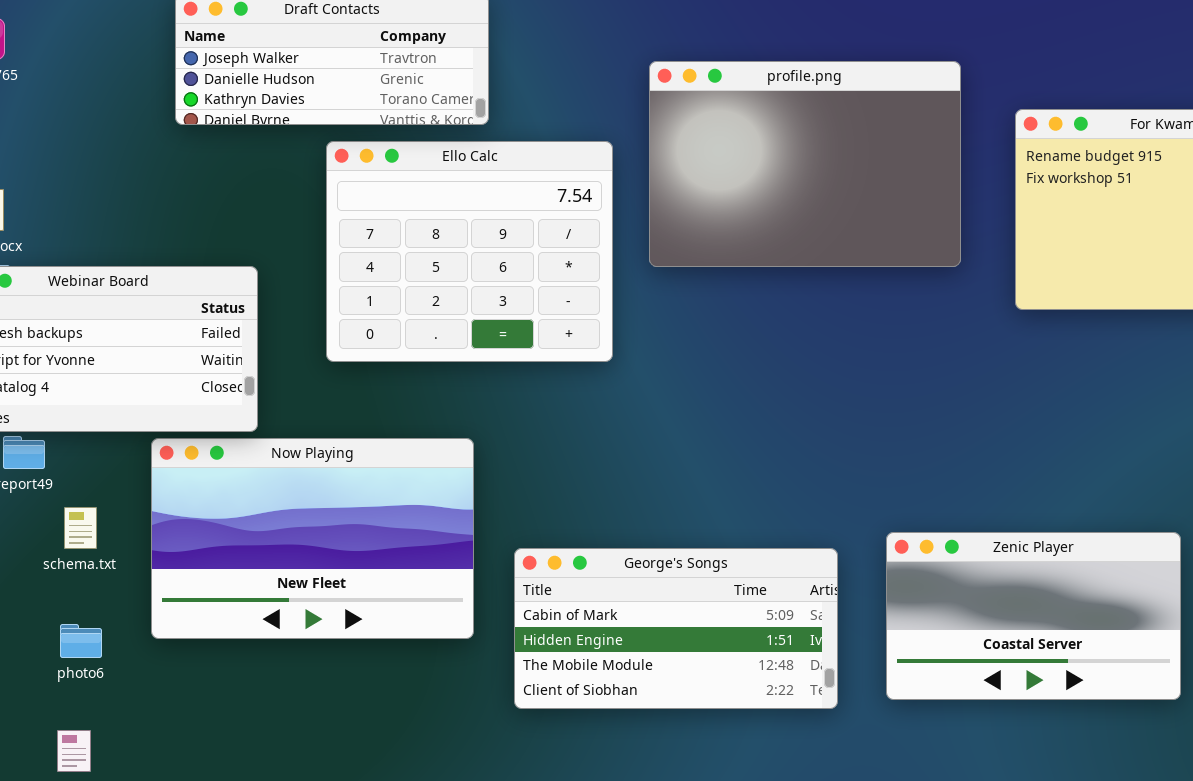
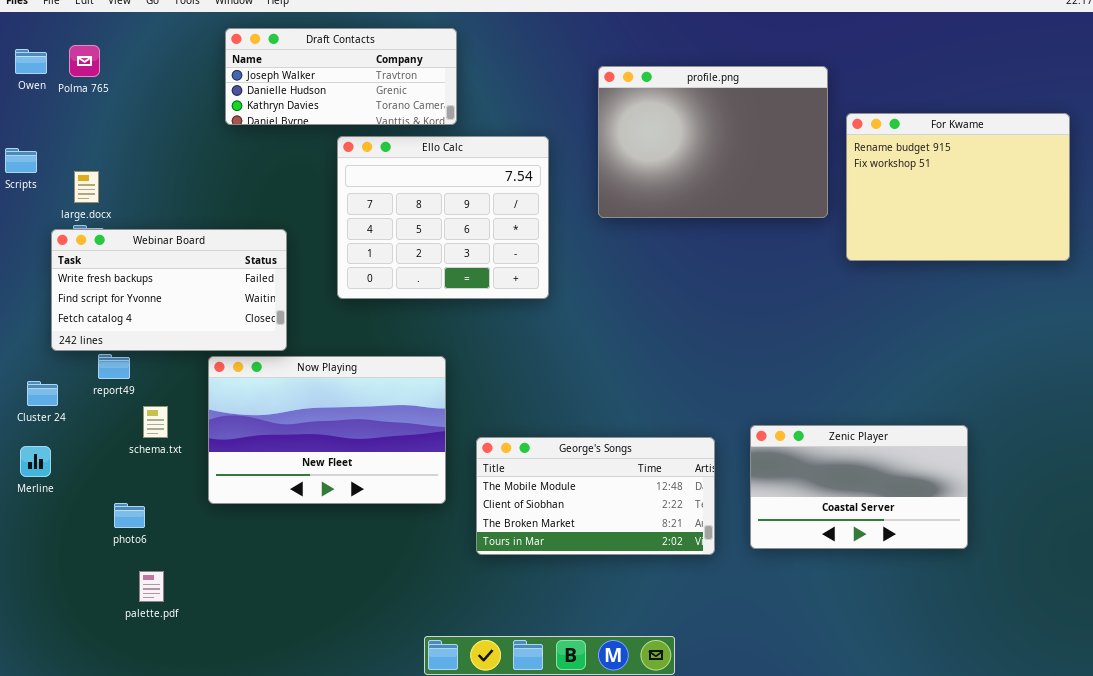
profile.png: [649,61,961,267] -> [598,66,828,218], moved
George's Songs: [514,548,838,709] -> [476,437,715,555], scrolled down 2 rows
photo6: [60,624,102,658] -> [114,503,145,528], moved

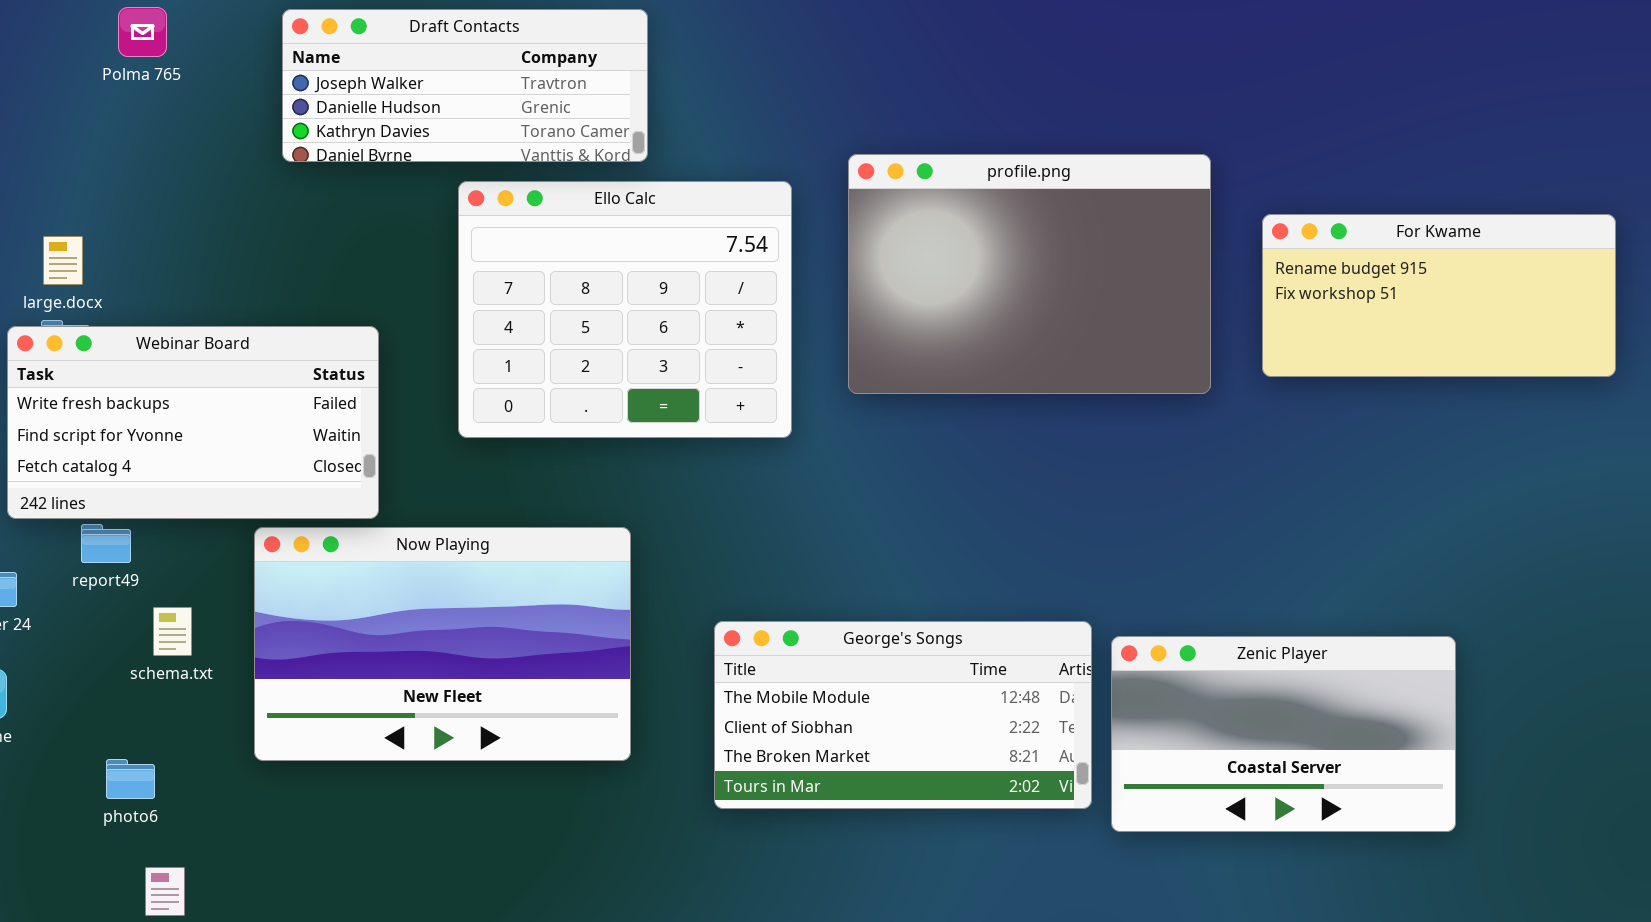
Polma 765: [69,45,100,77] -> [118,7,167,57], moved
profile.png: [598,66,828,218] -> [848,154,1211,394], moved
For Kwame: [846,113,1070,261] -> [1262,214,1616,377], resized
George's Songs: [476,437,715,555] -> [714,621,1092,809], moved

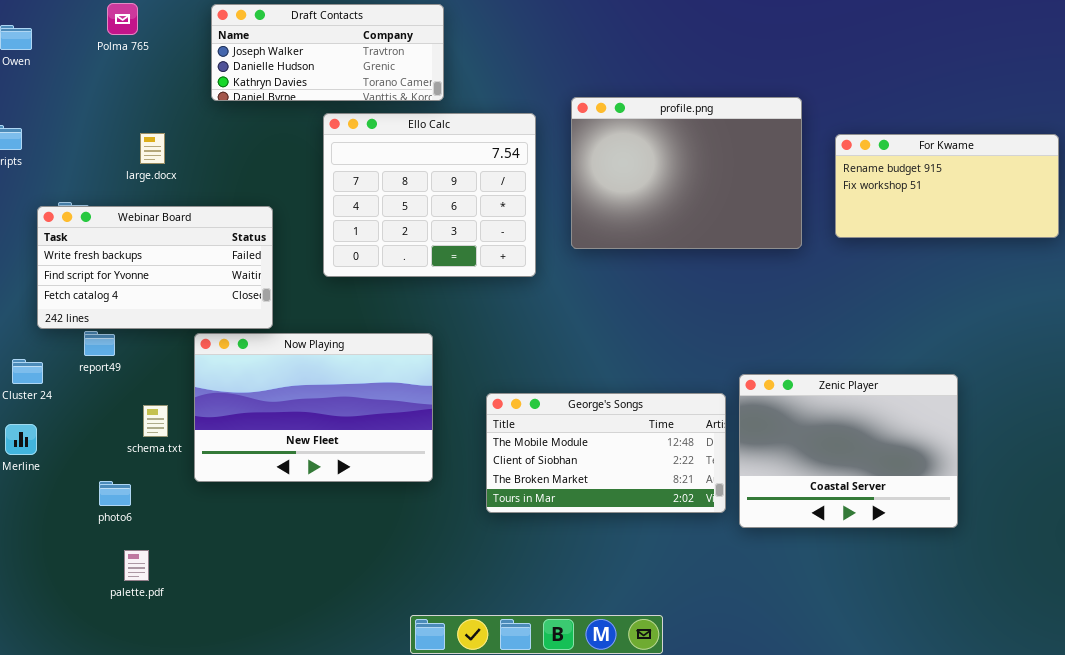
large.docx: [43,236,83,285] -> [140,133,165,164], moved
schema.txt: [153,607,192,656] -> [143,405,168,437], moved
Zenic Player: [1111,636,1456,832] -> [739,374,958,528], resized

